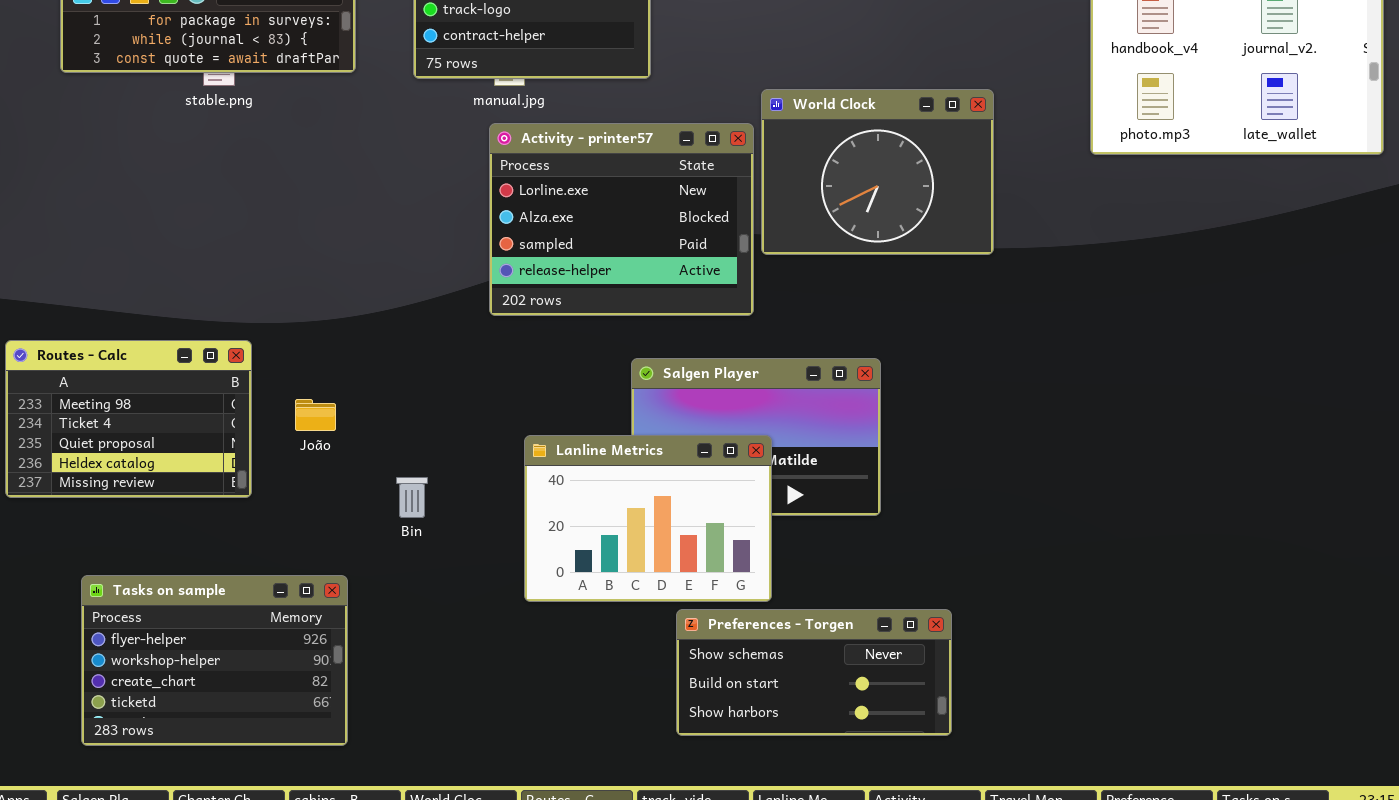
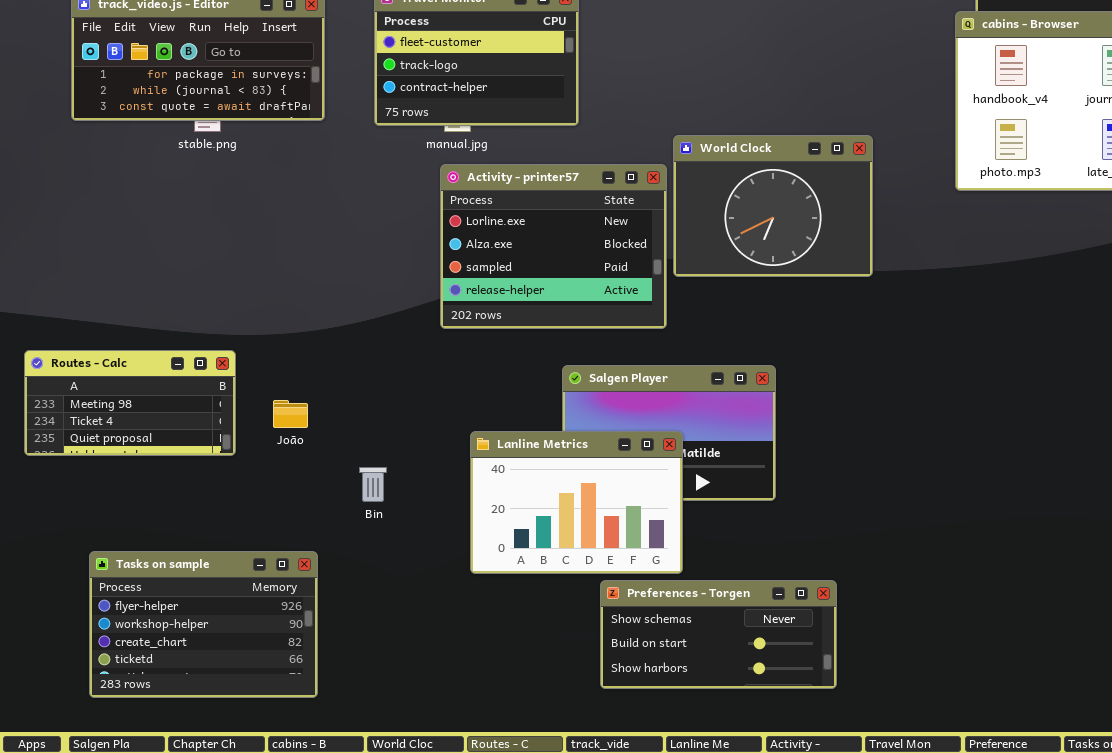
Routes - Calc: [5,340,252,498] -> [24,350,236,456], resized

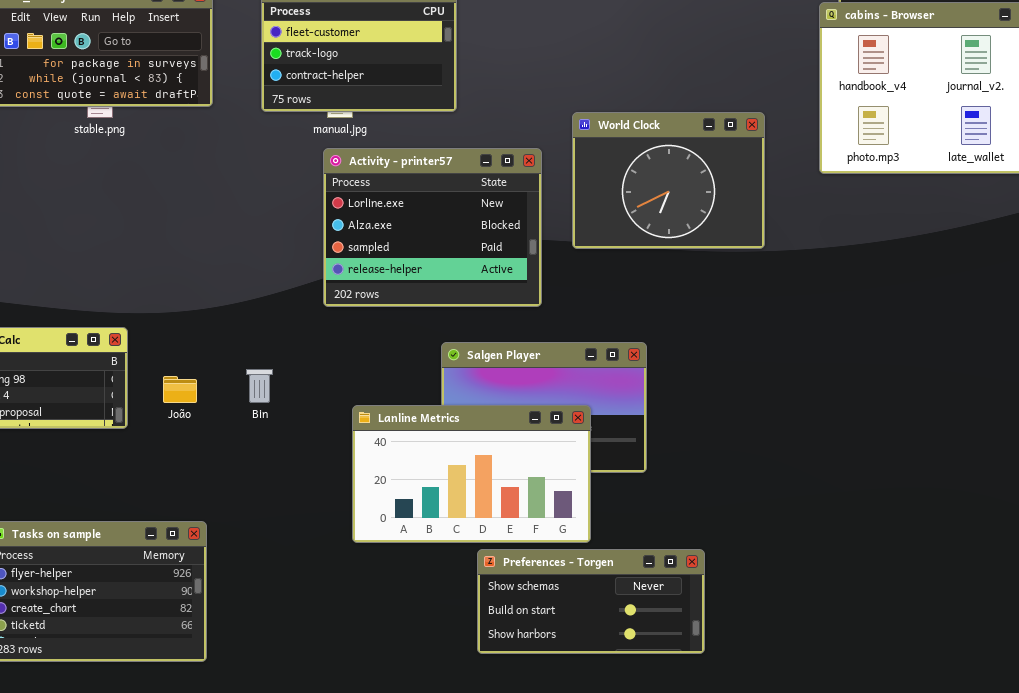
World Clock: [673,135,873,277] -> [572,112,765,249], moved
Lanline Metrics: [470,431,683,574] -> [352,405,591,543], resized
Bin: [359,467,387,502] -> [246,369,273,403], moved

